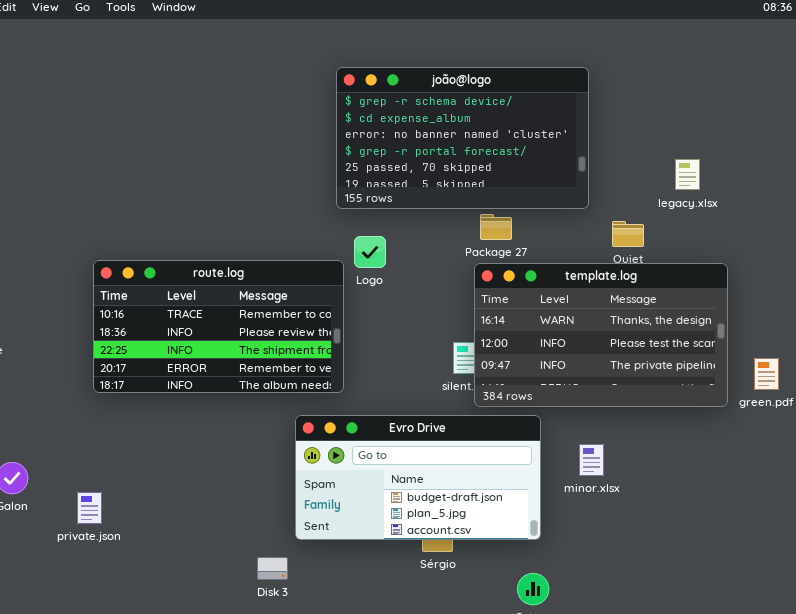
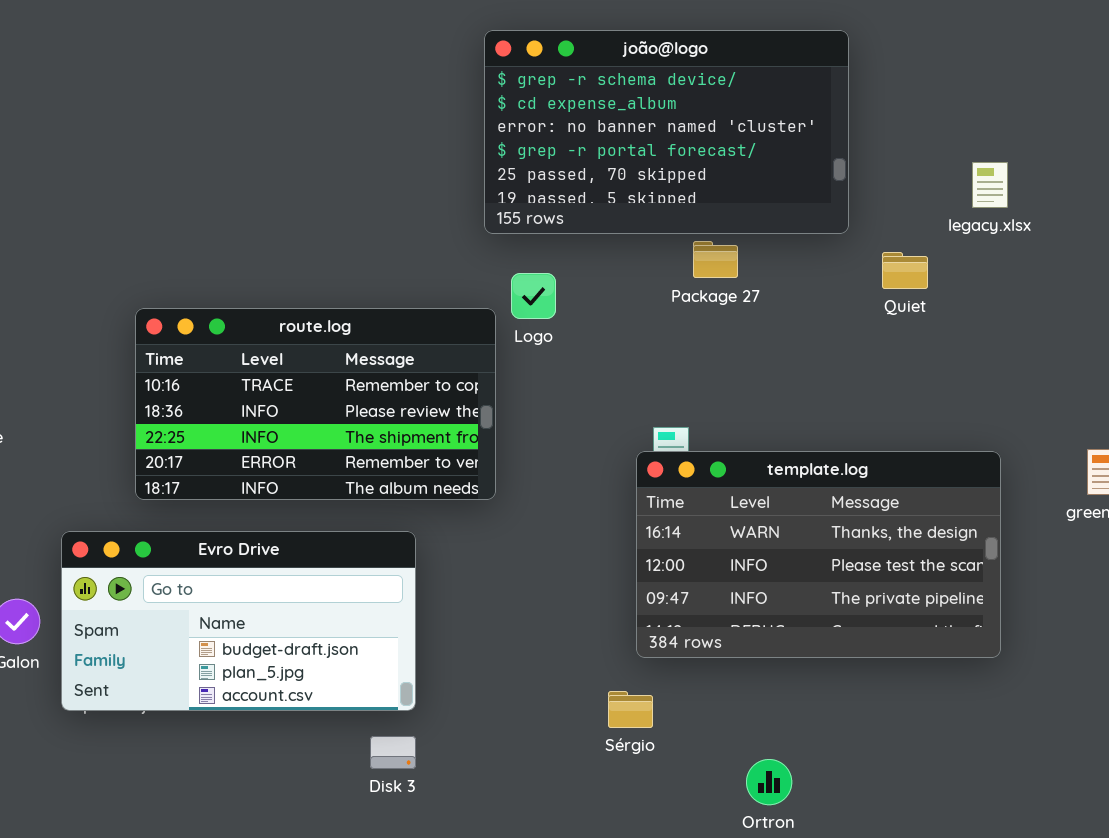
template.log: [474,263,728,407] -> [636,451,1001,658], moved
Evro Drive: [295,415,541,540] -> [61,531,416,711], moved

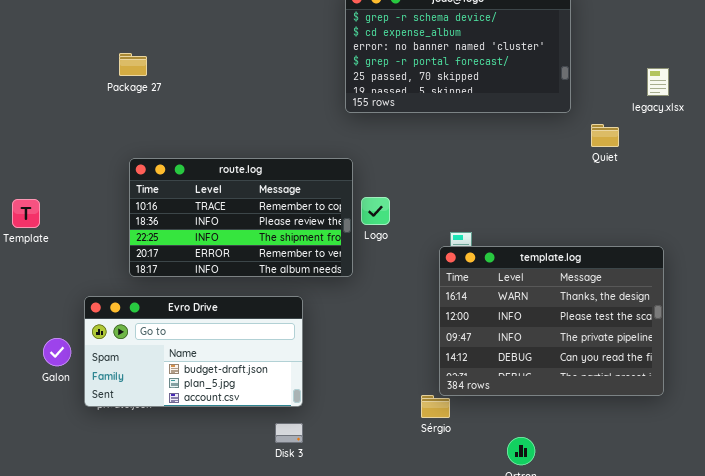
Package 27: [693,241,738,278] -> [119,53,147,76], moved
Logo: [511,273,556,319] -> [361,197,390,225], moved
template.log: [636,451,1001,658] -> [439,246,664,396], resized

